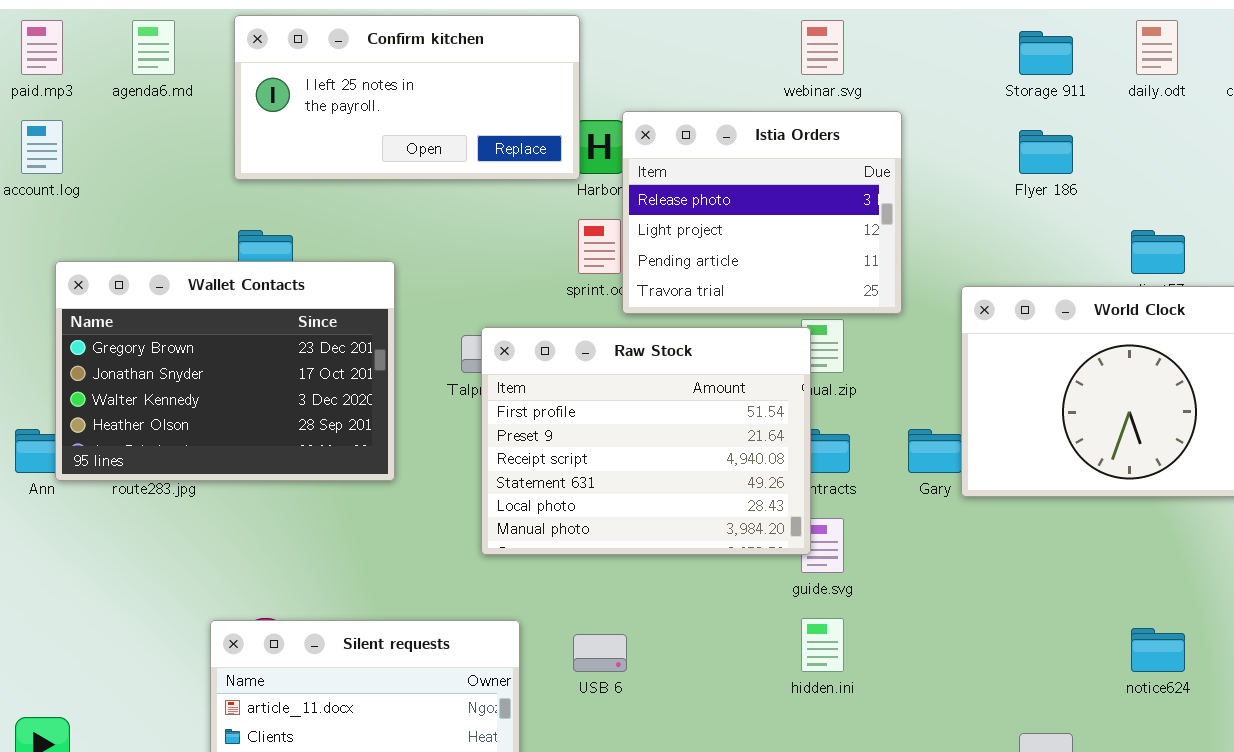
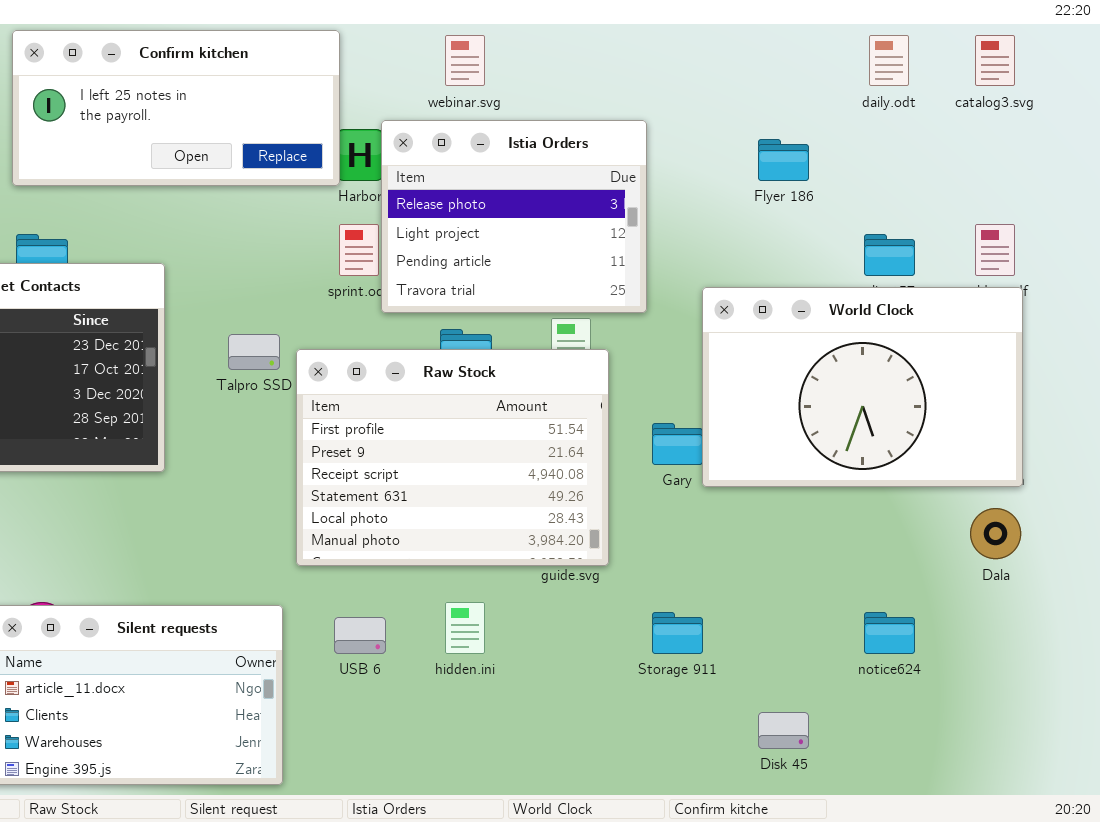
webinar.svg: [801,20,844,75] -> [445,35,485,86], moved
Storage 911: [1019,31,1073,75] -> [652,612,703,654], moved
Raw Stock: [481,327,811,555] -> [296,349,609,566], moved
hidden.ini: [801,618,844,672] -> [445,602,485,654], moved

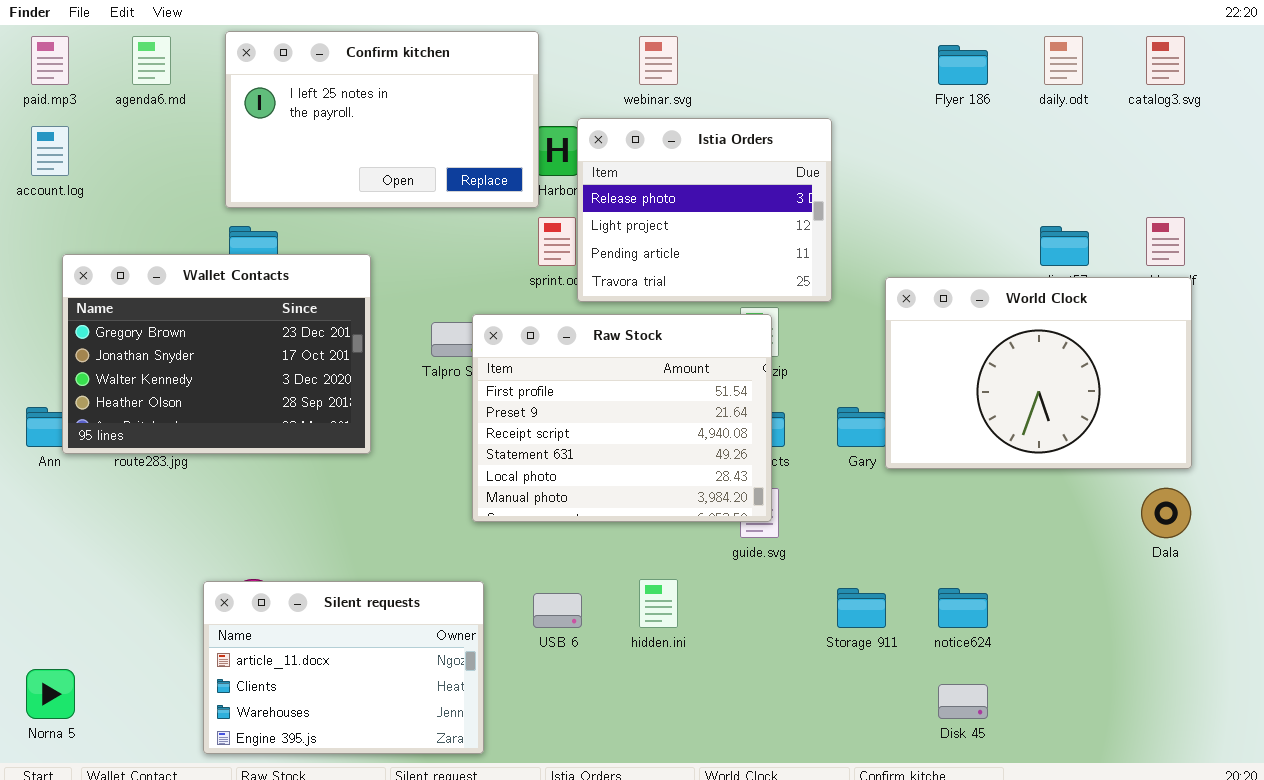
Confirm kitchen: [12,30,340,186] -> [225,31,539,208], resized
Flyer 186: [758,139,809,181] -> [938,45,988,85], moved
Raw Stock: [296,349,609,566] -> [472,314,772,522], moved
notice624: [864,612,915,654] -> [938,588,988,628], moved

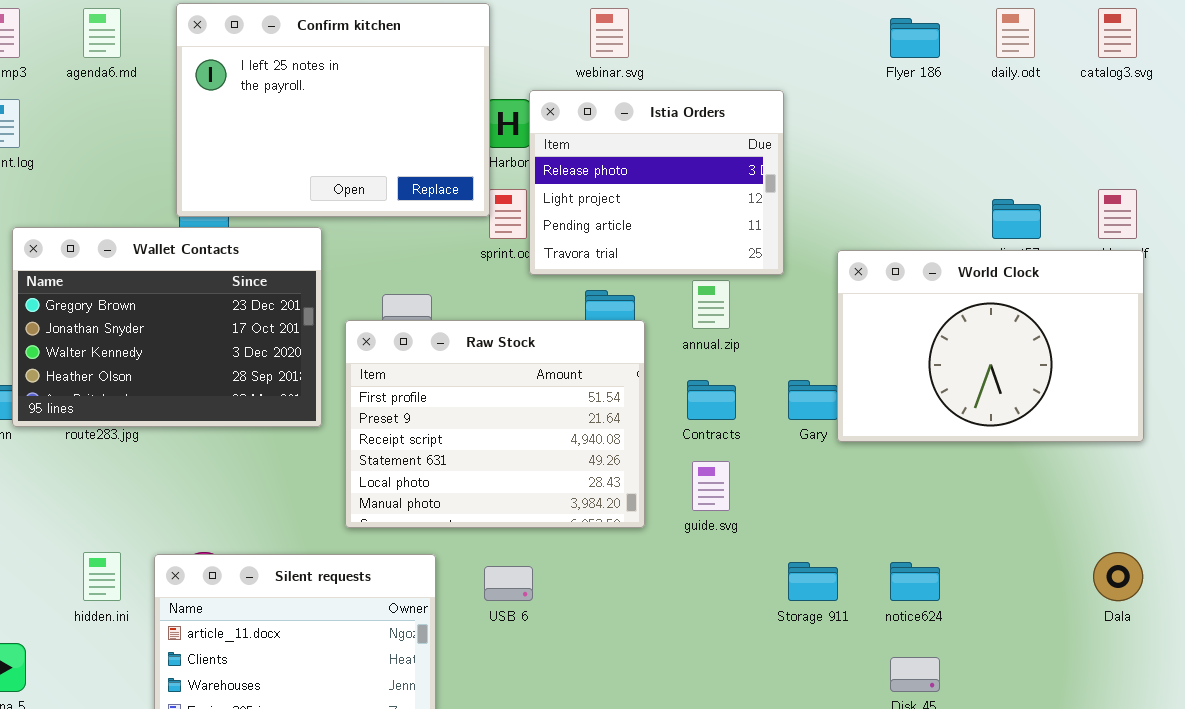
Confirm kitchen: [225,31,539,208] -> [176,3,490,217], resized
Raw Stock: [472,314,772,522] -> [345,320,645,528], moved
Dala: [1141,488,1191,538] -> [1093,552,1143,601], moved
hidden.ini: [639,579,678,628] -> [83,552,121,601], moved

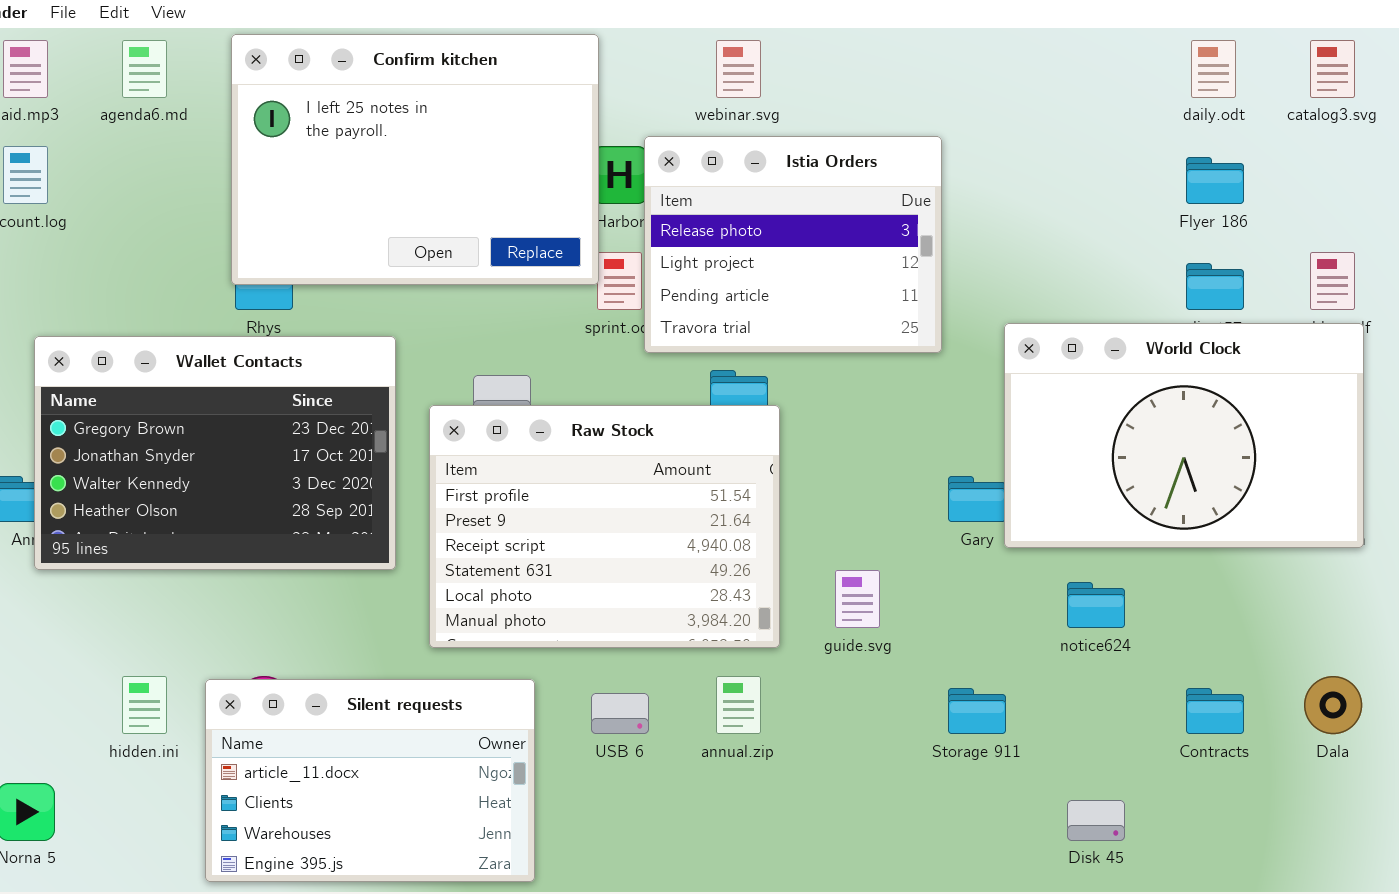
Flyer 186: [890,18,940,58] -> [1186,157,1244,204], moved
Wallet Contacts: [12,227,322,427] -> [34,336,396,570], moved
annual.zip: [692,280,730,329] -> [716,676,761,734], moved
Contracts: [687,380,736,420] -> [1186,688,1244,734], moved
notice624: [890,562,940,601] -> [1067,582,1125,628], moved

